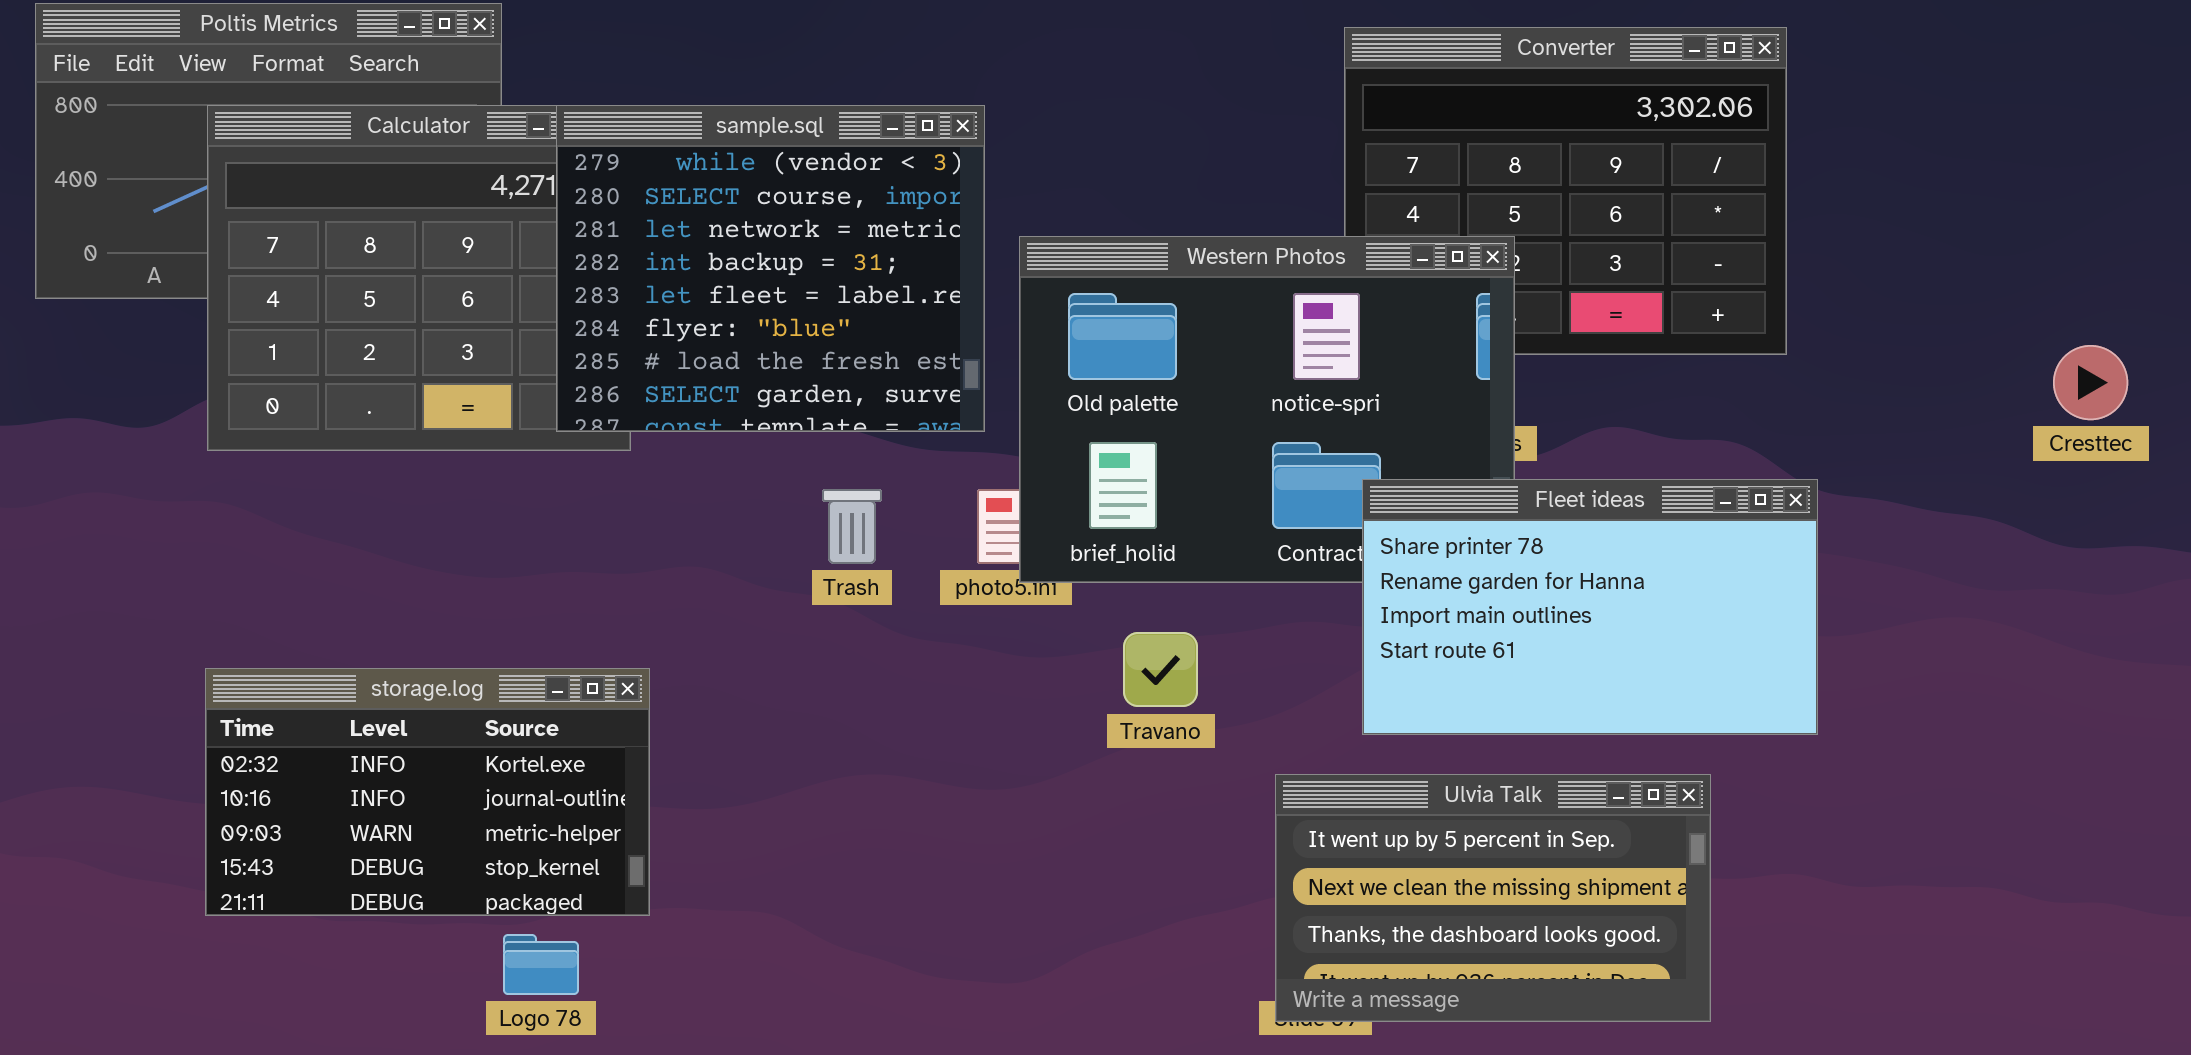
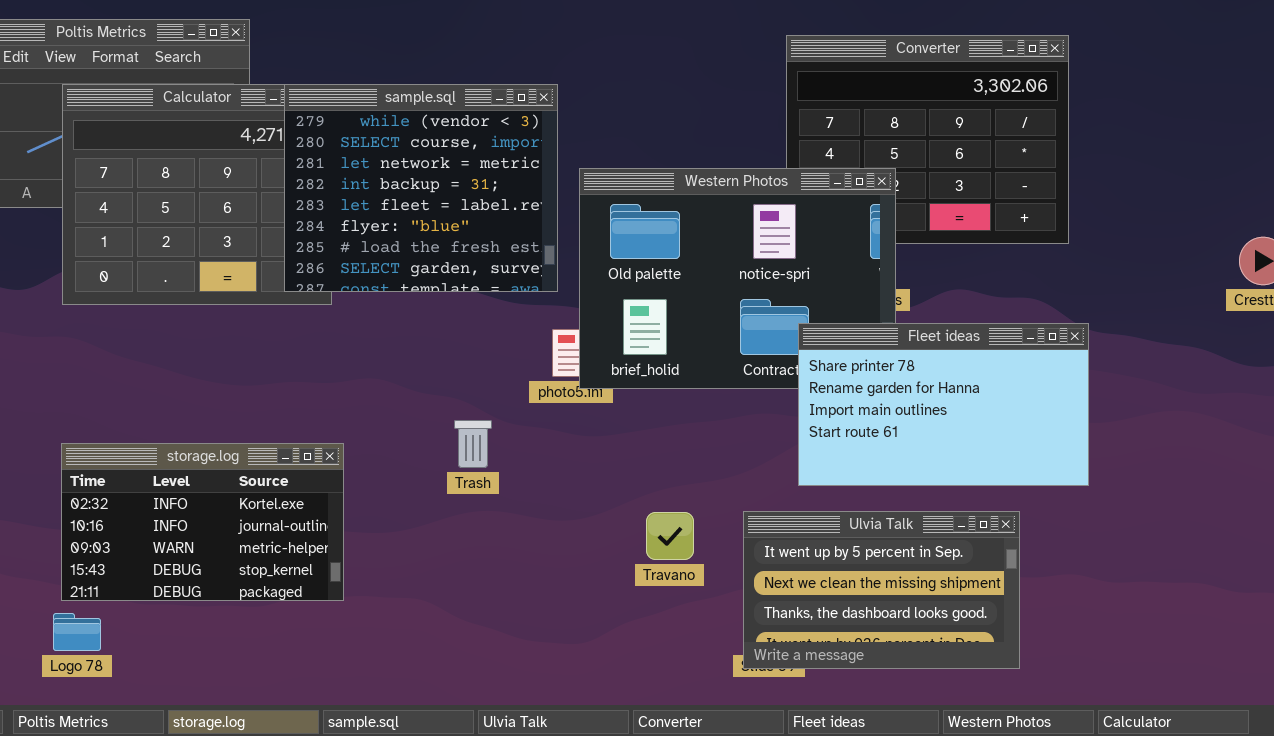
Trash: [822,489,882,564] -> [454,420,492,468], moved
Travano: [1123,632,1198,707] -> [646,512,694,560], moved
Logo 78: [503,934,579,995] -> [53,613,101,651], moved

